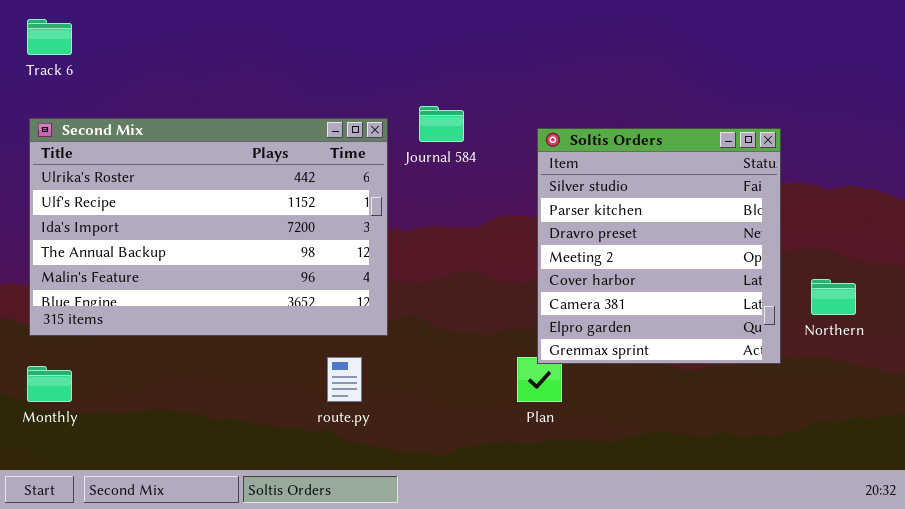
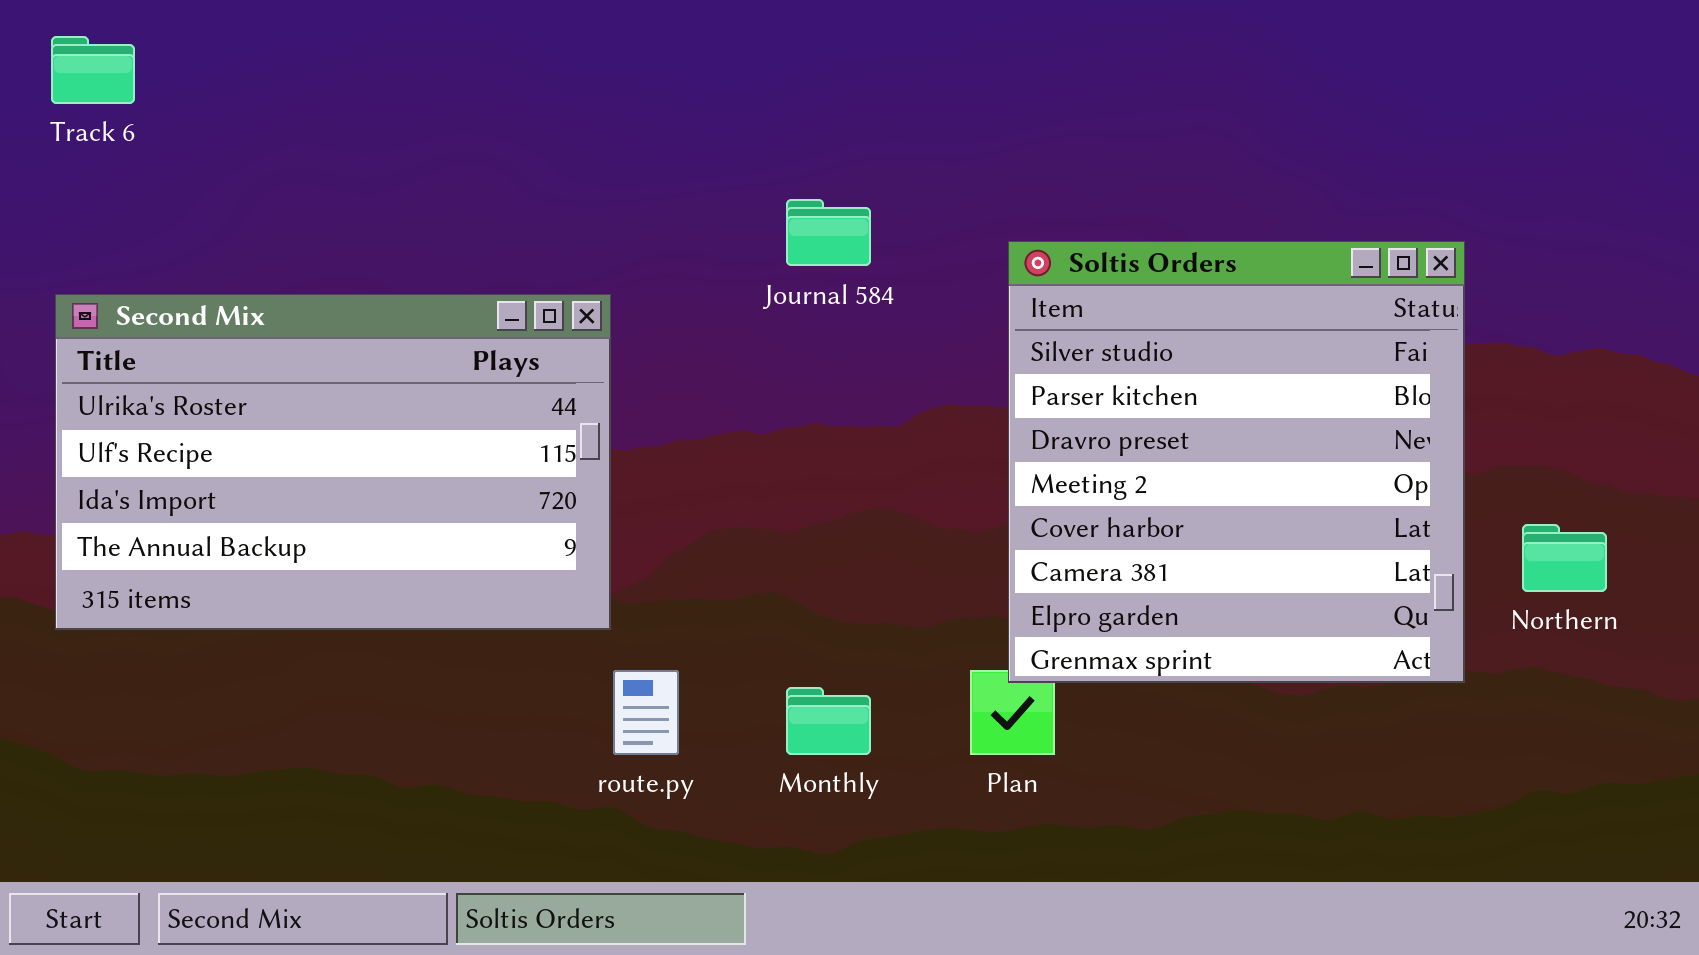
Second Mix: [29,118,388,336] -> [55,294,611,630], resized
Monthly: [27,366,72,402] -> [786,687,871,755], moved

